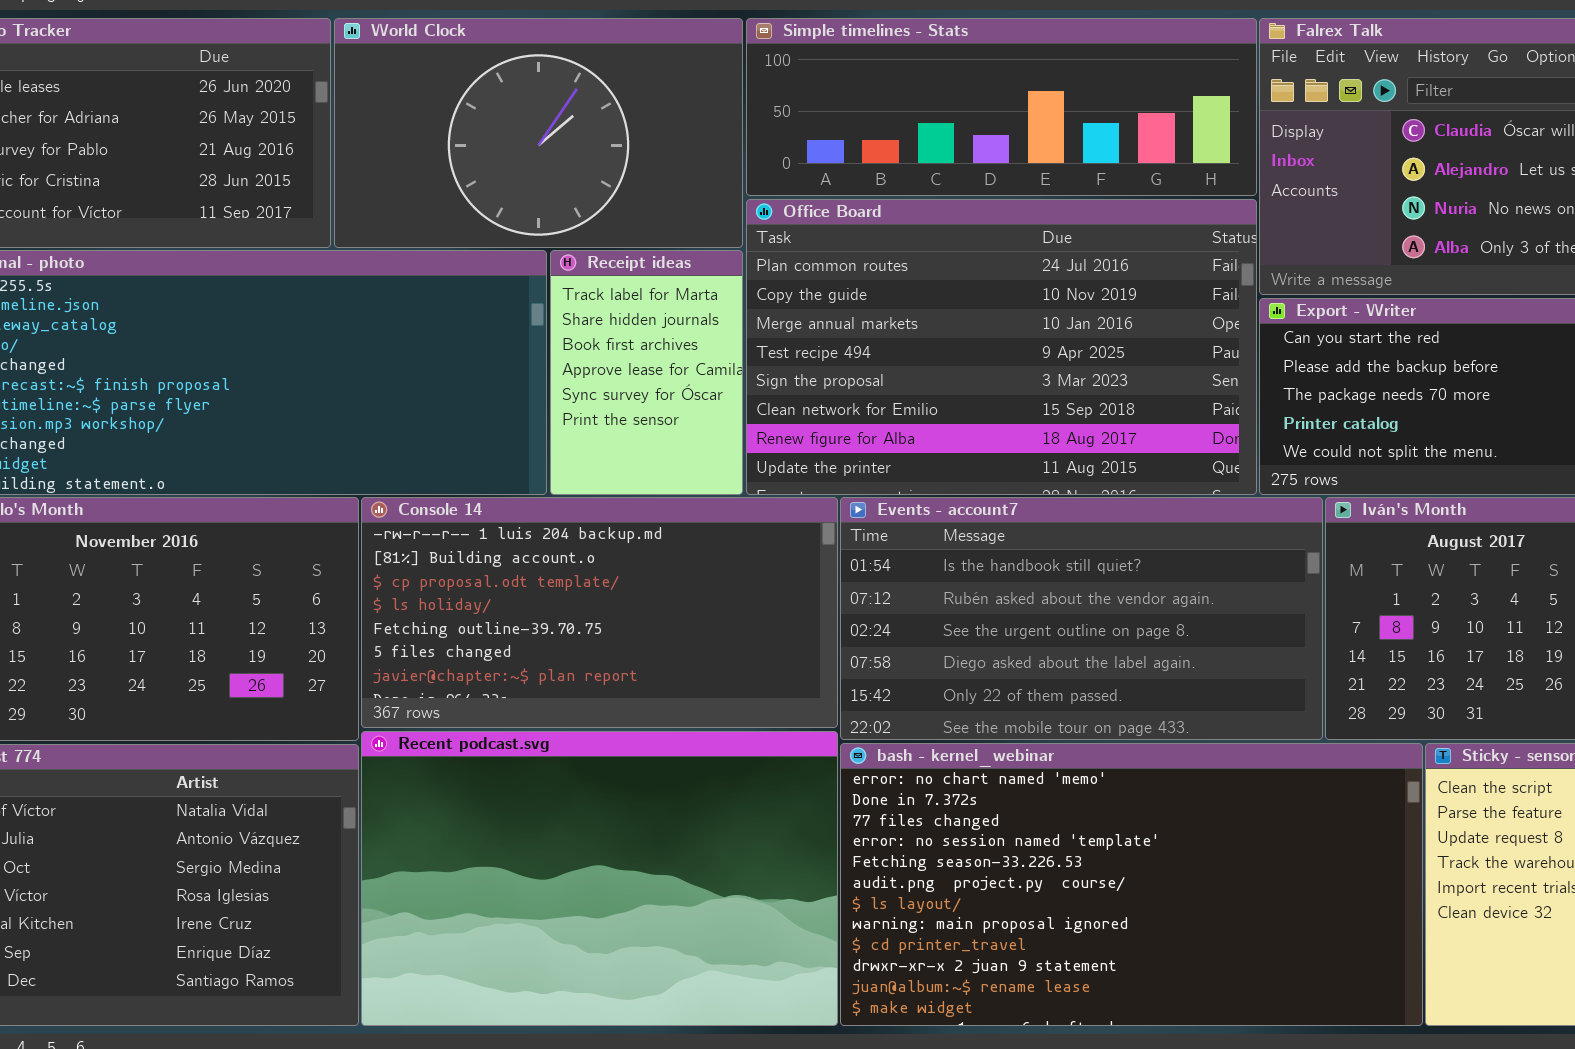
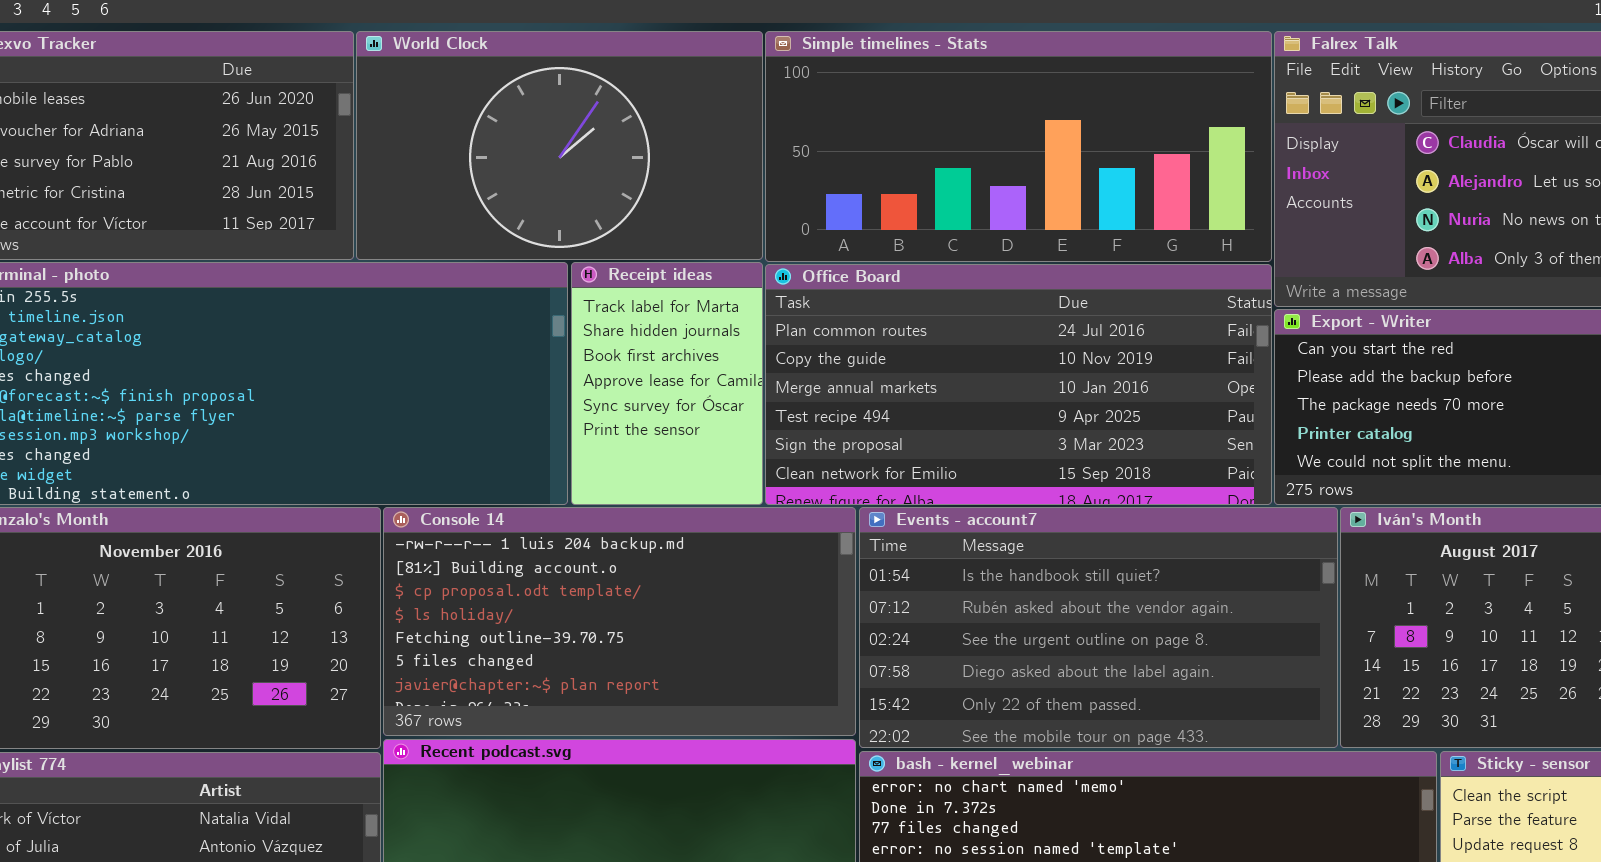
Simple timelines - Stats: [746,18,1257,196] -> [765,31,1272,262], resized
Office Board: [746,199,1257,495] -> [765,264,1272,505], resized

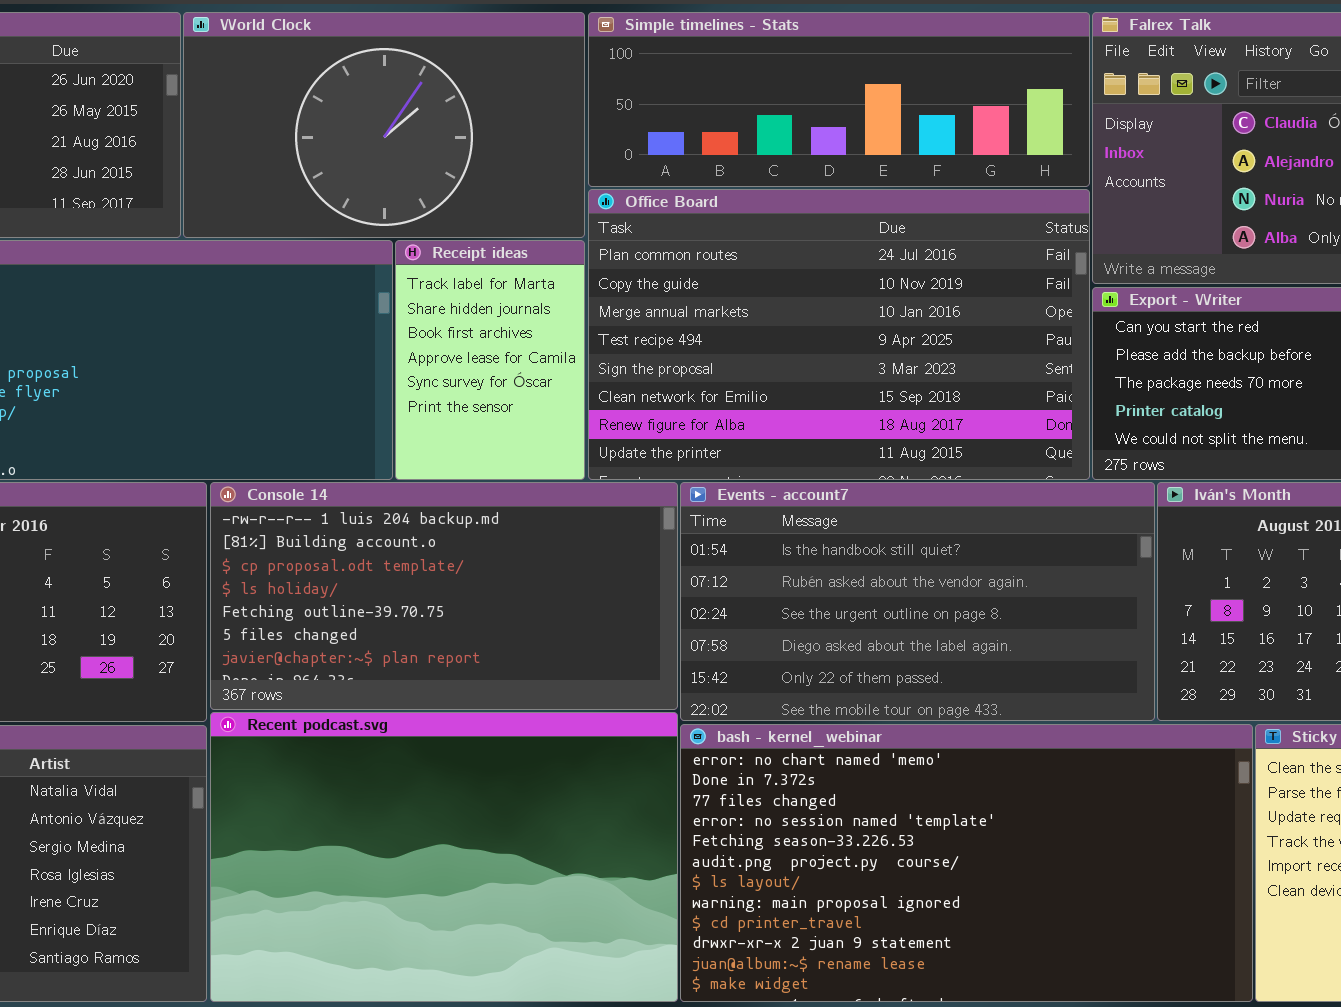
Simple timelines - Stats: [765,31,1272,262] -> [588,12,1090,187], resized
Office Board: [765,264,1272,505] -> [588,189,1090,480], resized

